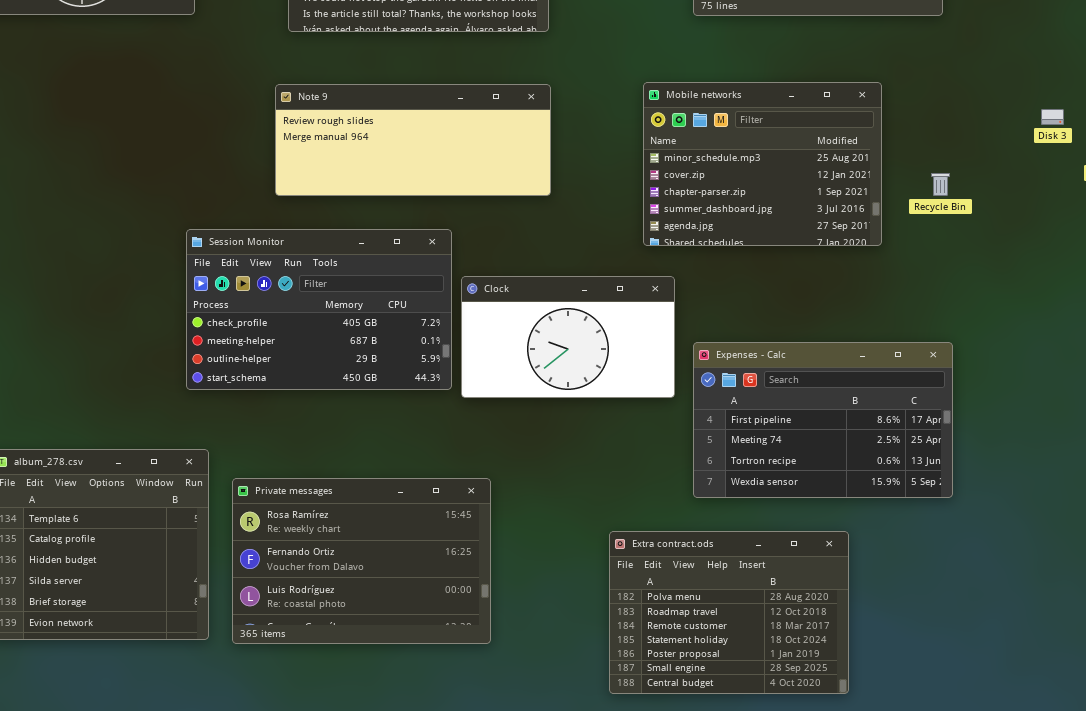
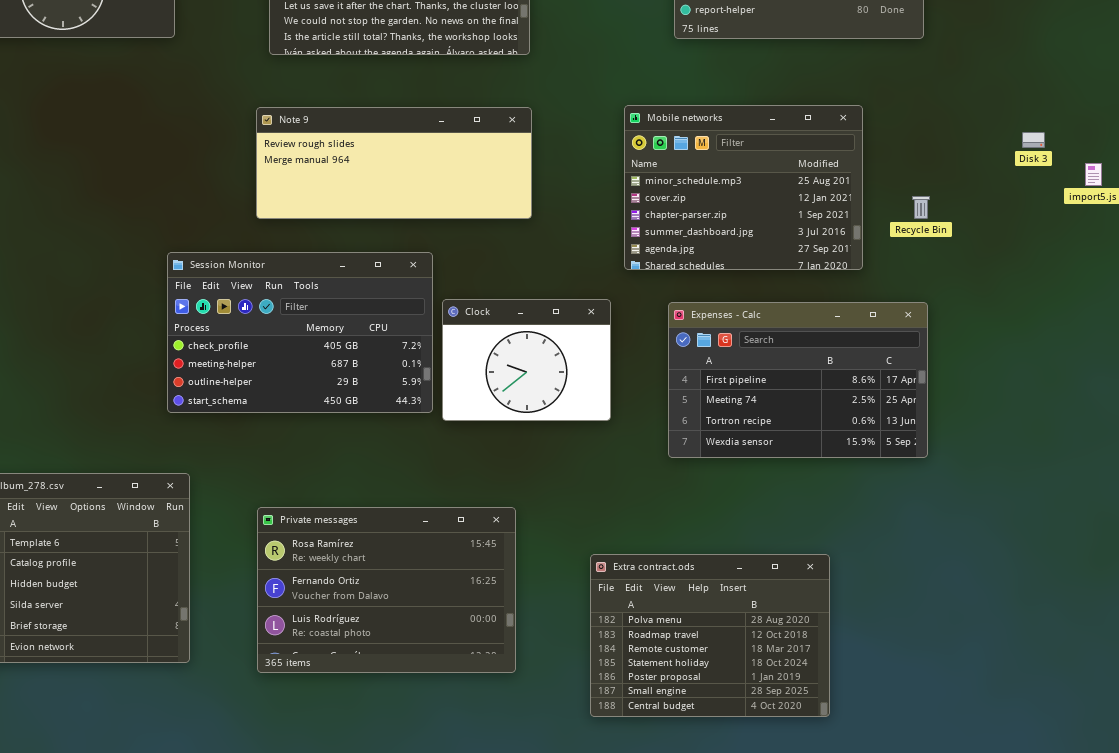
Clock: [461,276,675,398] -> [442,299,611,421], resized
Expenses - Calc: [693,342,953,498] -> [668,302,928,458], moved
Private messages: [232,478,491,644] -> [257,507,516,673], moved

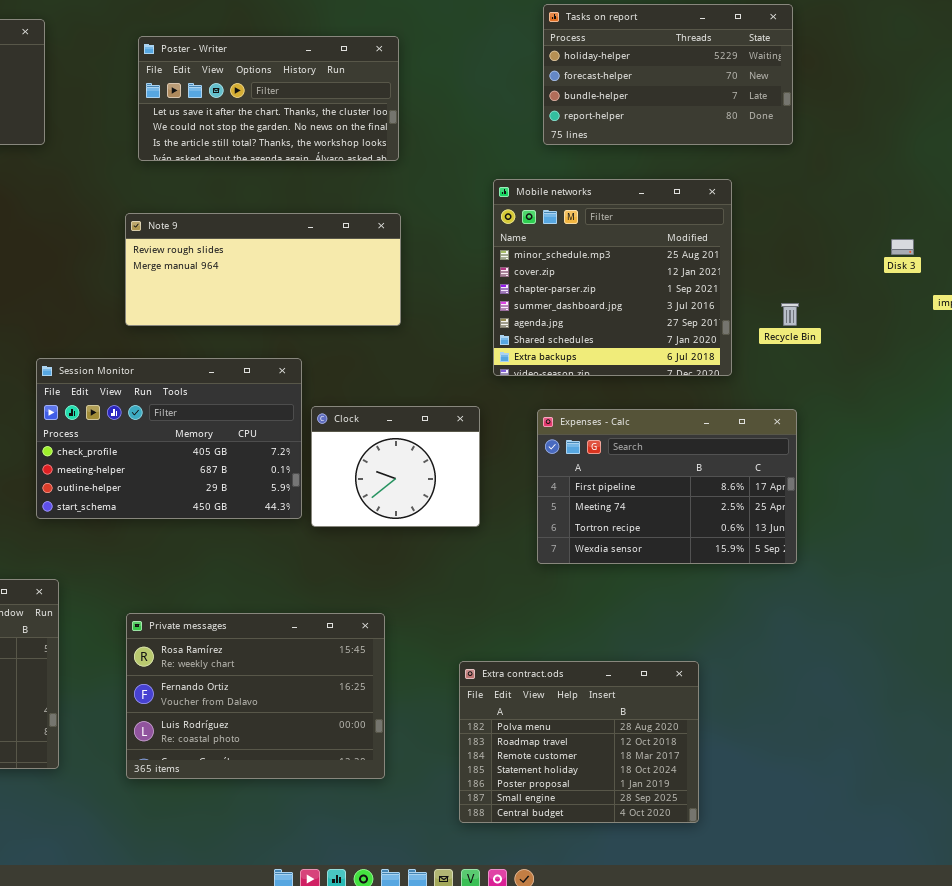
Mobile networks: [624,105,863,270] -> [493,179,732,376], resized

